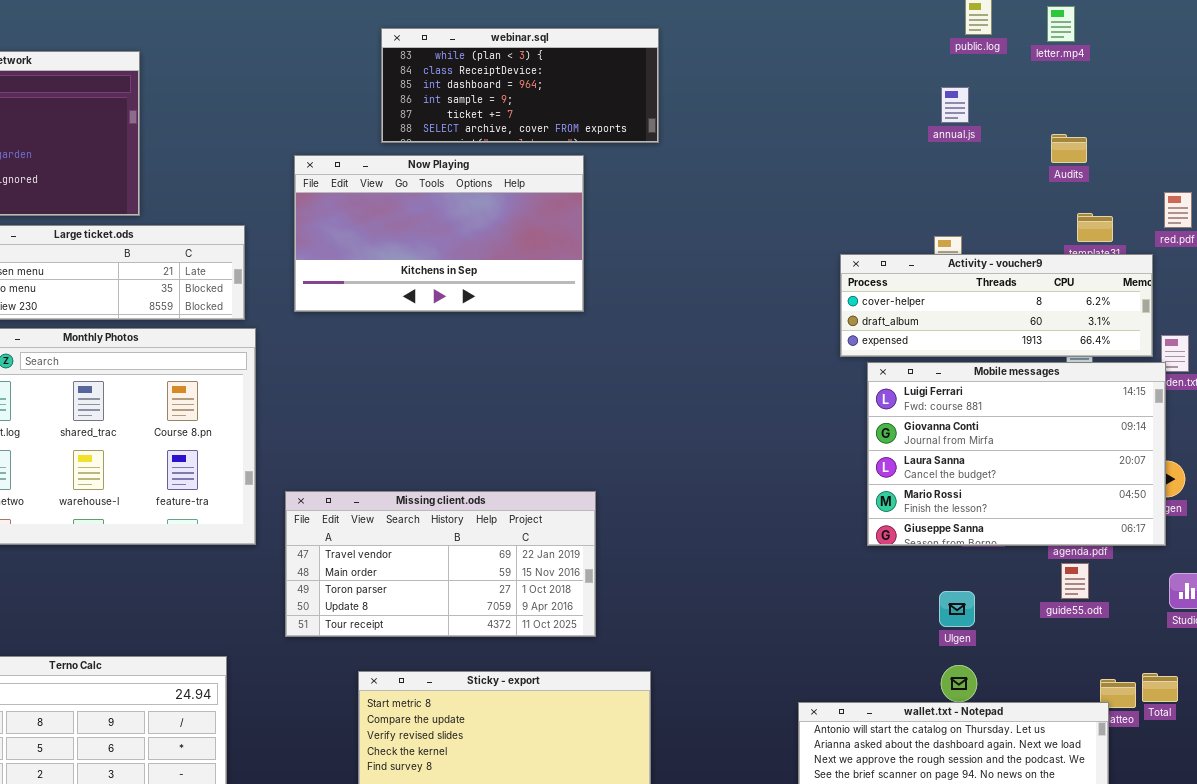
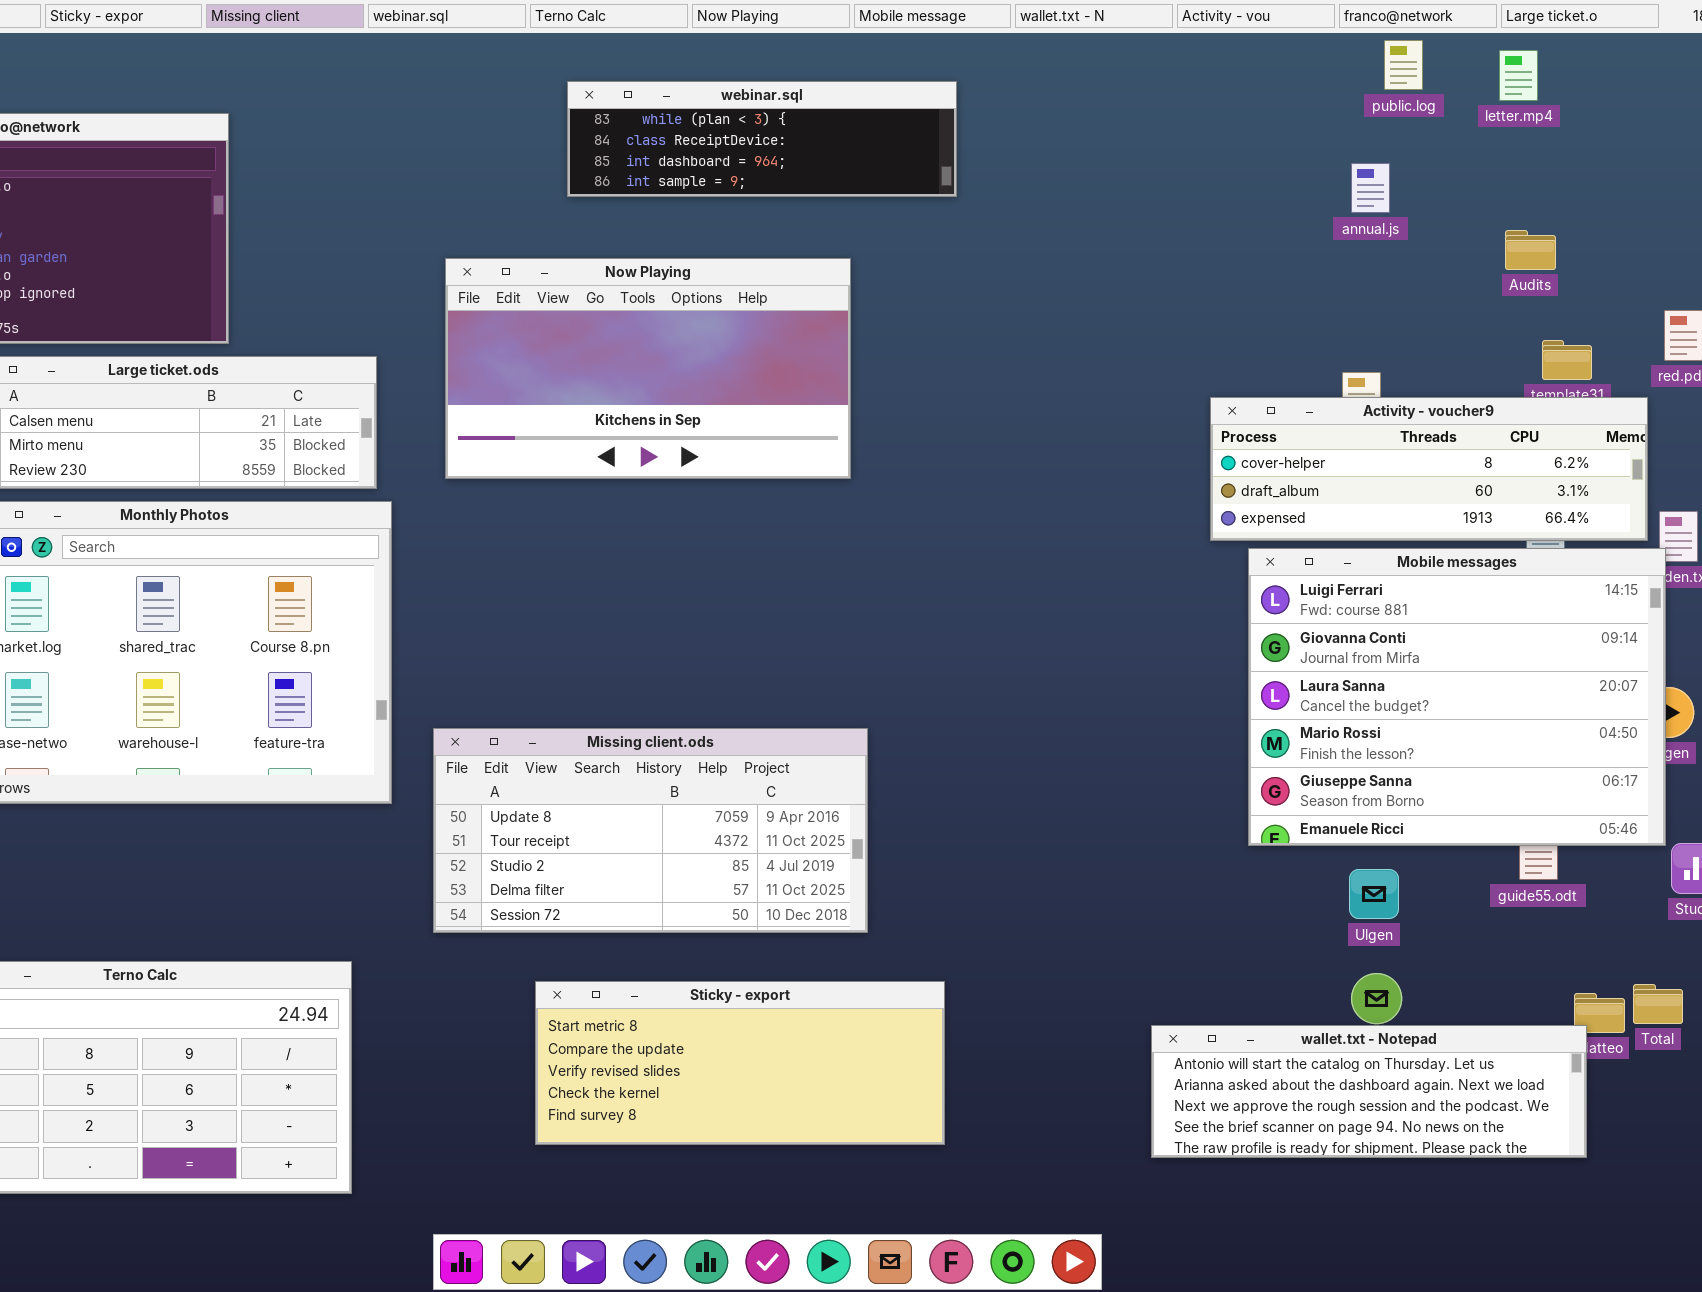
webinar.sql: [381,28,659,143] -> [567,81,957,197], resized
Mobile messages: [867,362,1166,546] -> [1248,548,1666,846], resized
Missing client.ods: [285,491,596,637] -> [433,728,868,933], scrolled down 3 rows

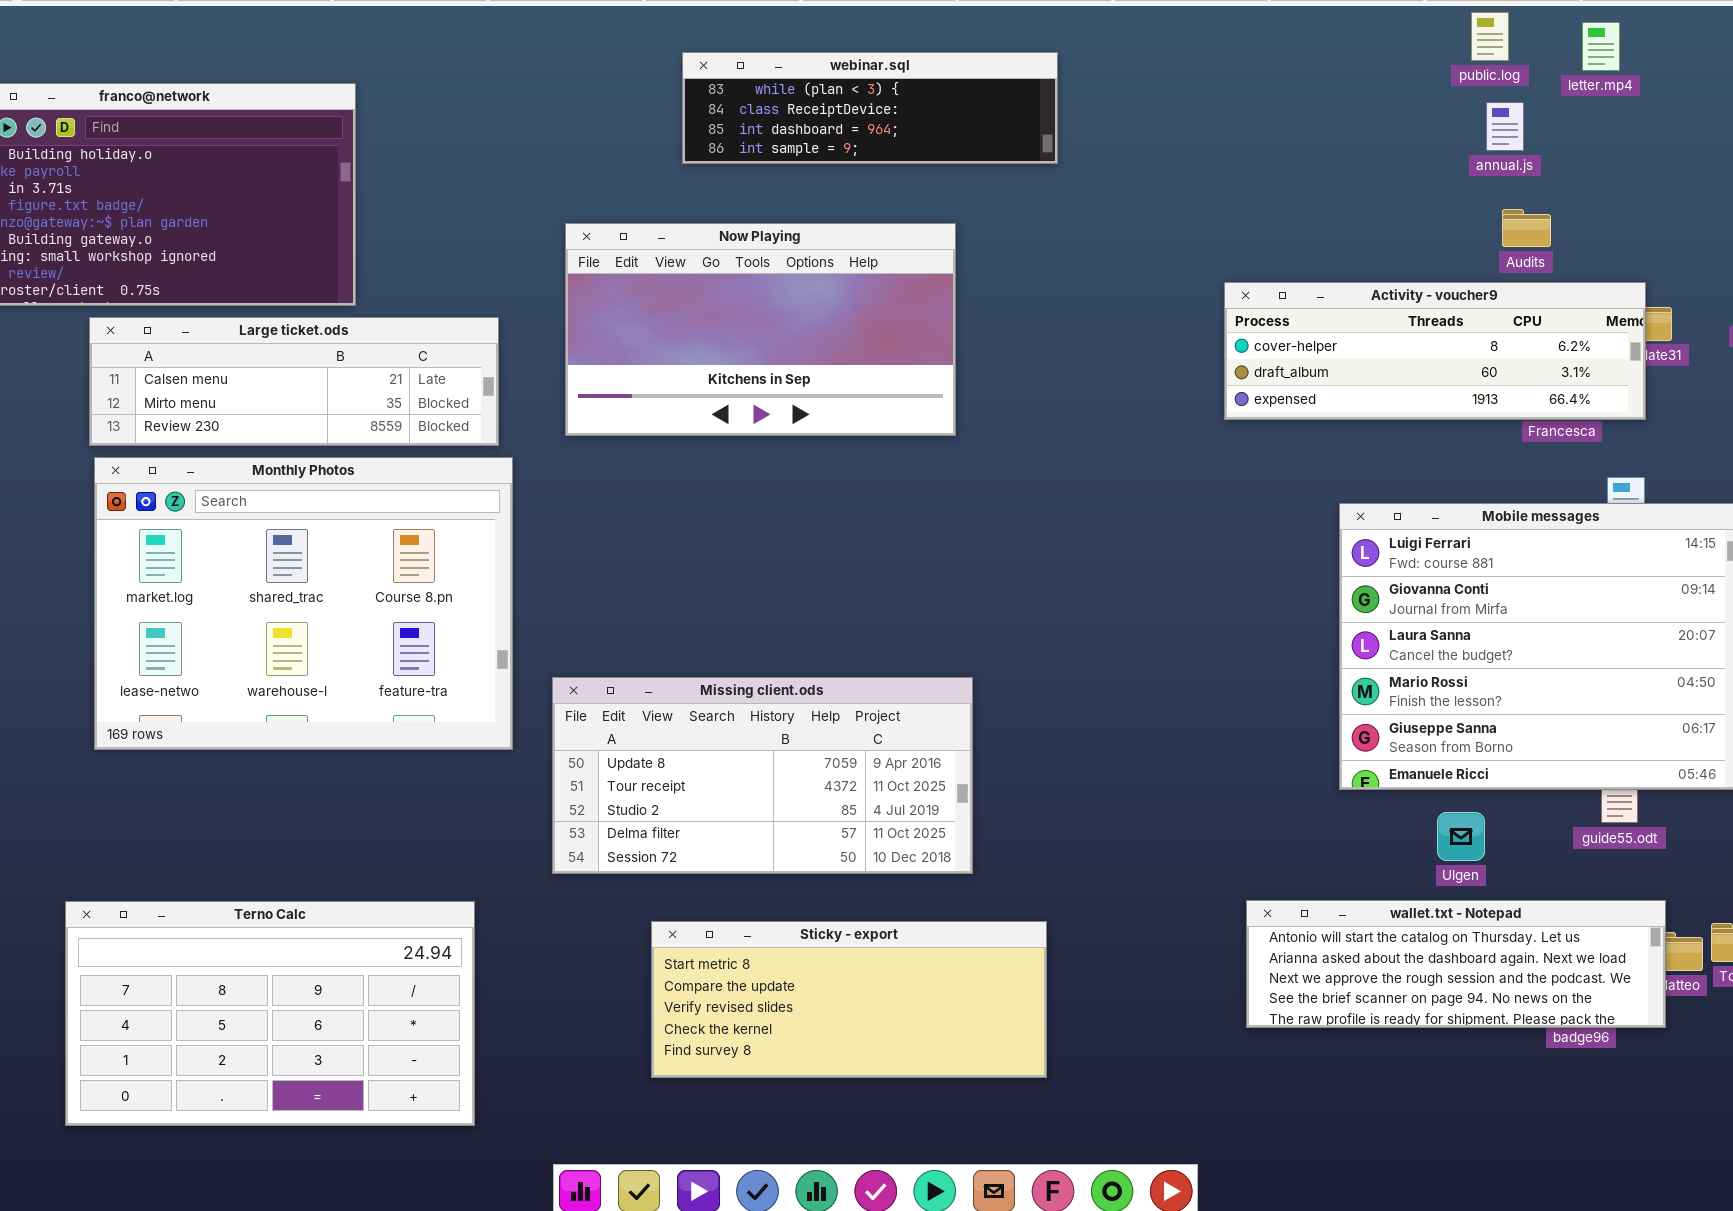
annual.js: [1351,163,1390,213] -> [1486,102,1524,151], moved
Audits: [1505,230,1556,270] -> [1502,209,1551,247], moved
Activity - voucher9: [1210,397,1648,541] -> [1224,282,1646,420], moved
wallet.txt - Notepad: [1151,1025,1587,1158] -> [1246,900,1666,1028], moved

